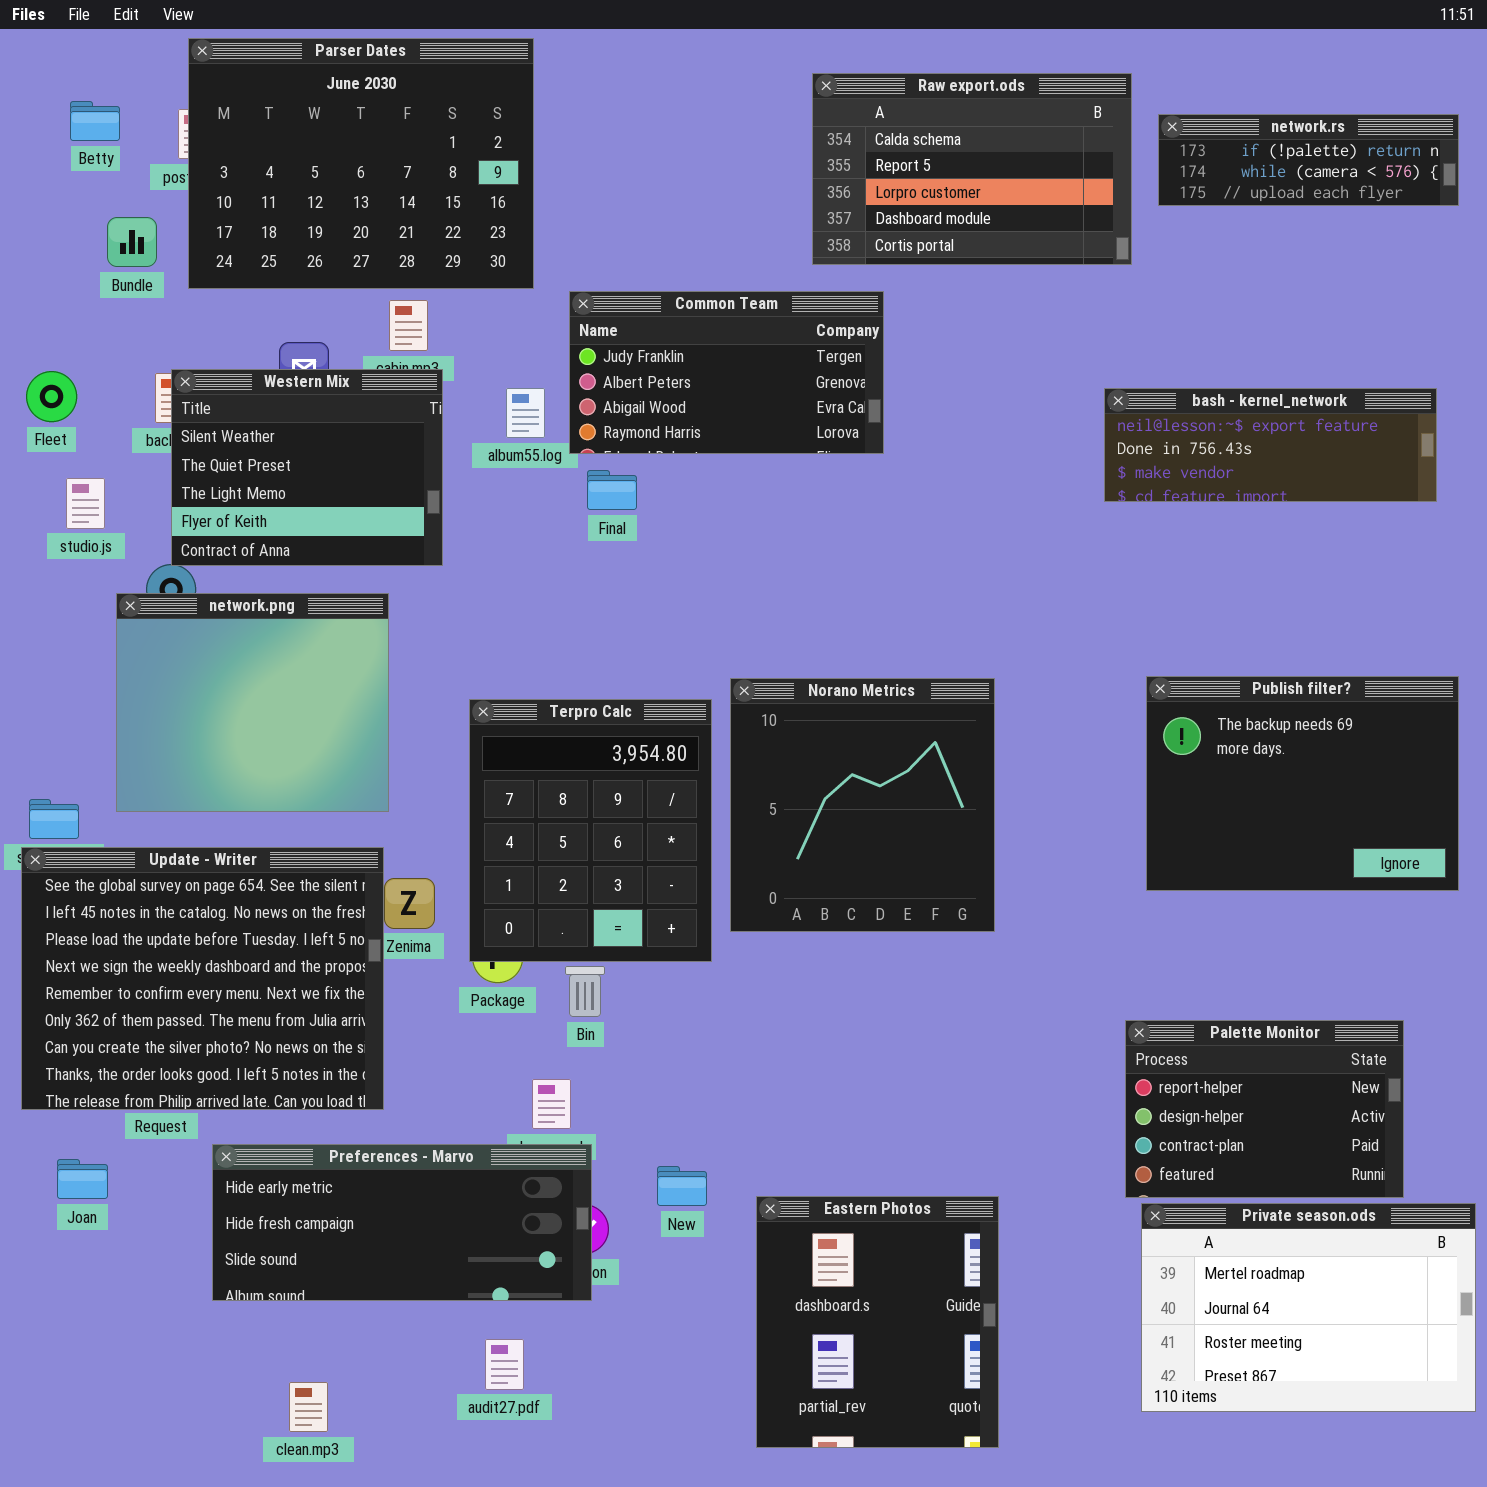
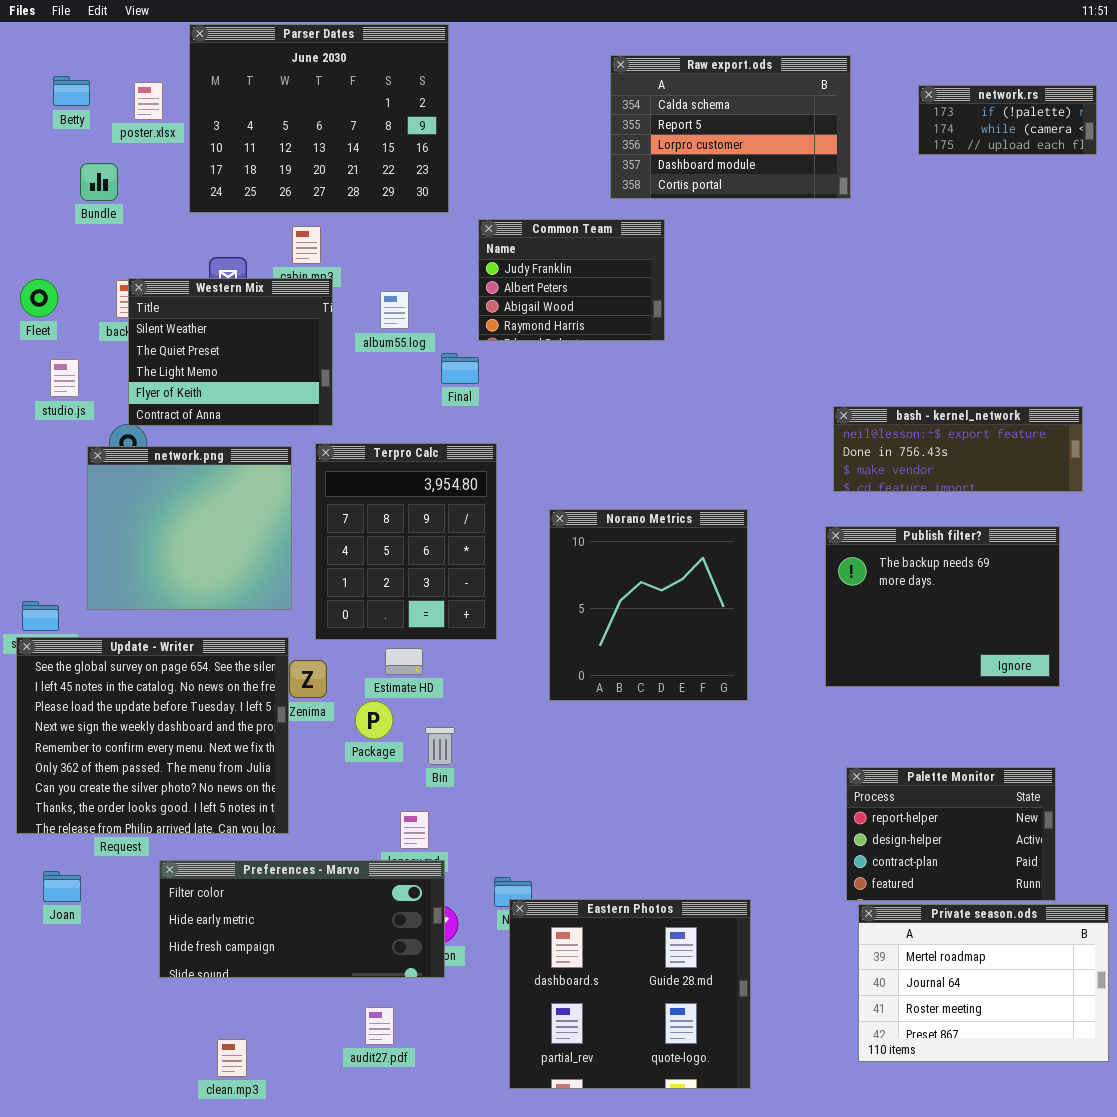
Parser Dates: [188,38,534,289] -> [189,24,449,213], moved
network.rs: [1158,114,1459,206] -> [918,85,1097,155], resized
Common Team: [569,291,884,454] -> [478,219,665,341], resized
bash - kernel_network: [1104,388,1437,502] -> [833,406,1083,492], moved
Publish filter?: [1146,676,1459,891] -> [825,526,1060,687], moved
Terpro Calc: [469,699,712,962] -> [315,443,497,640], moved
Preferences - Marvo: [212,1144,592,1301] -> [159,860,445,978], scrolled up 1 row
Eastern Photos: [756,1196,999,1448] -> [509,899,751,1089], resized

